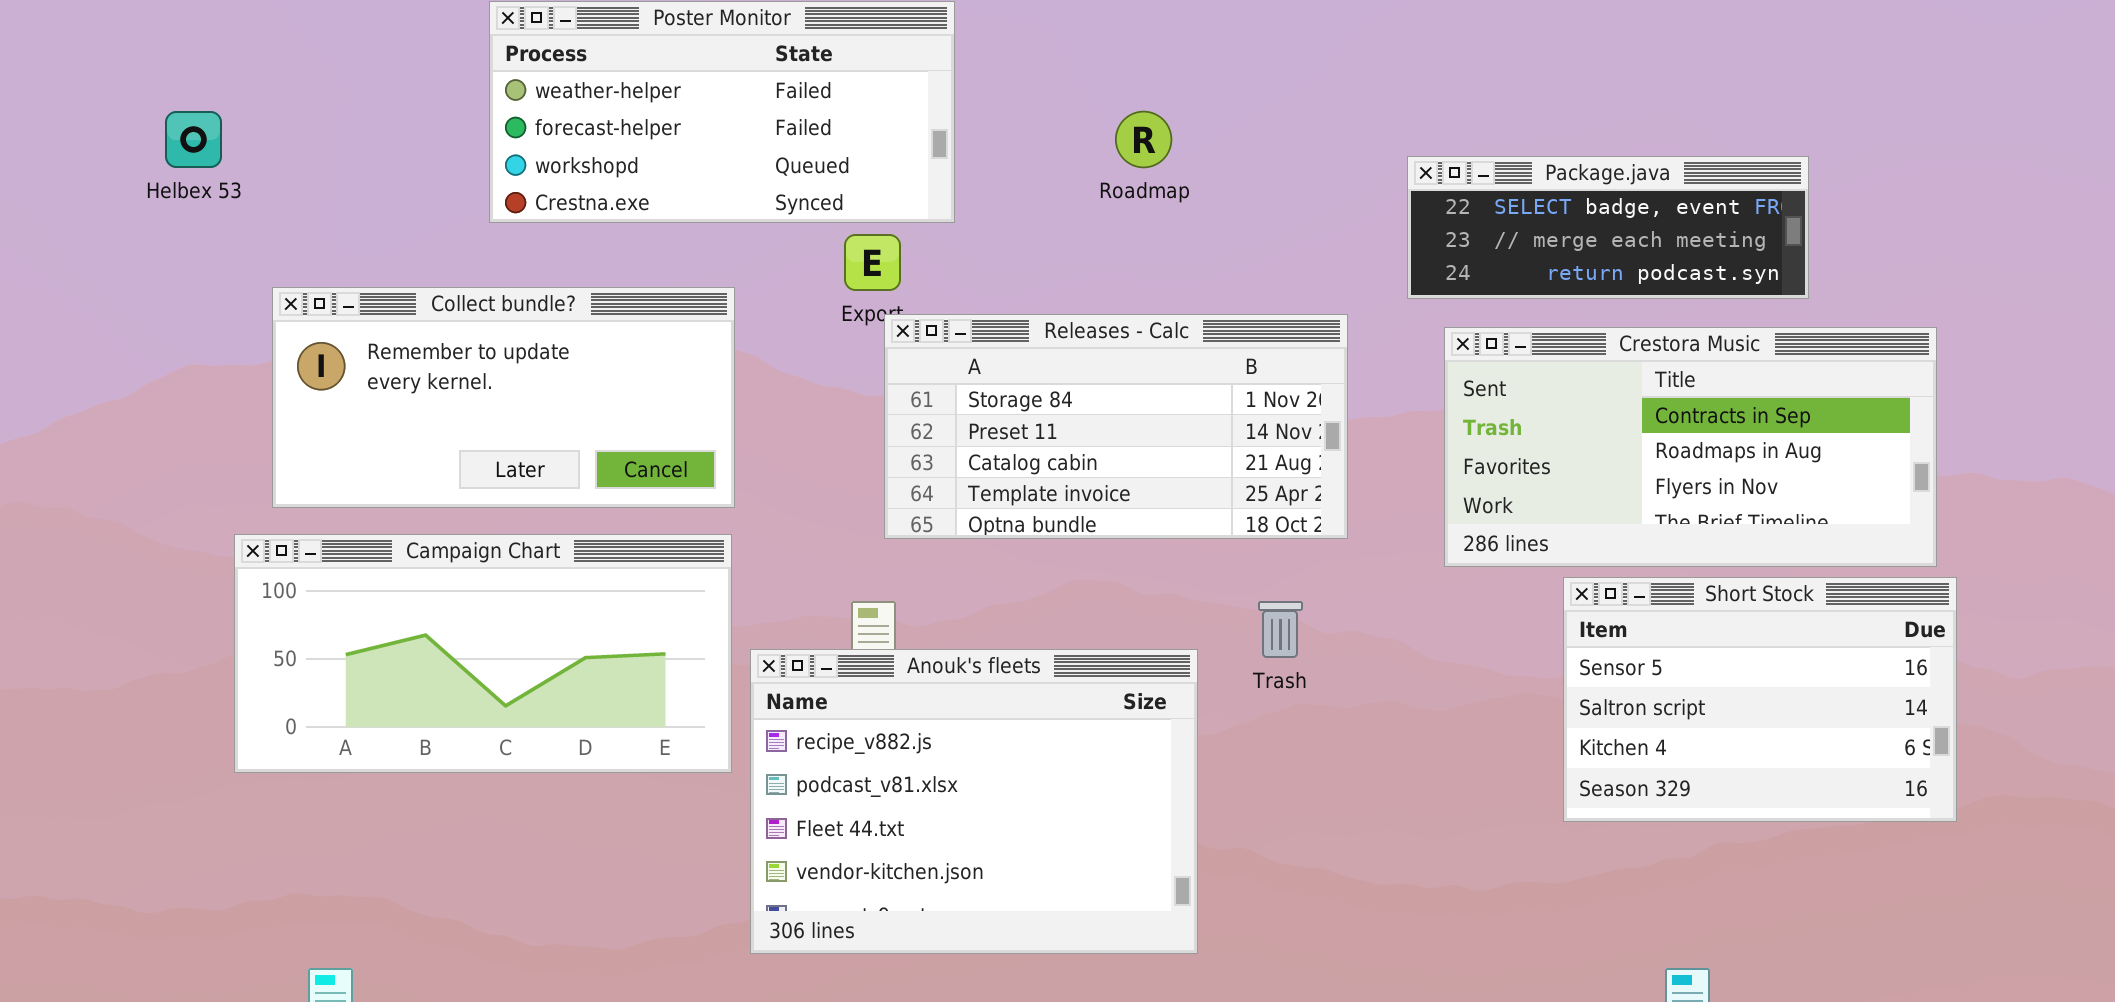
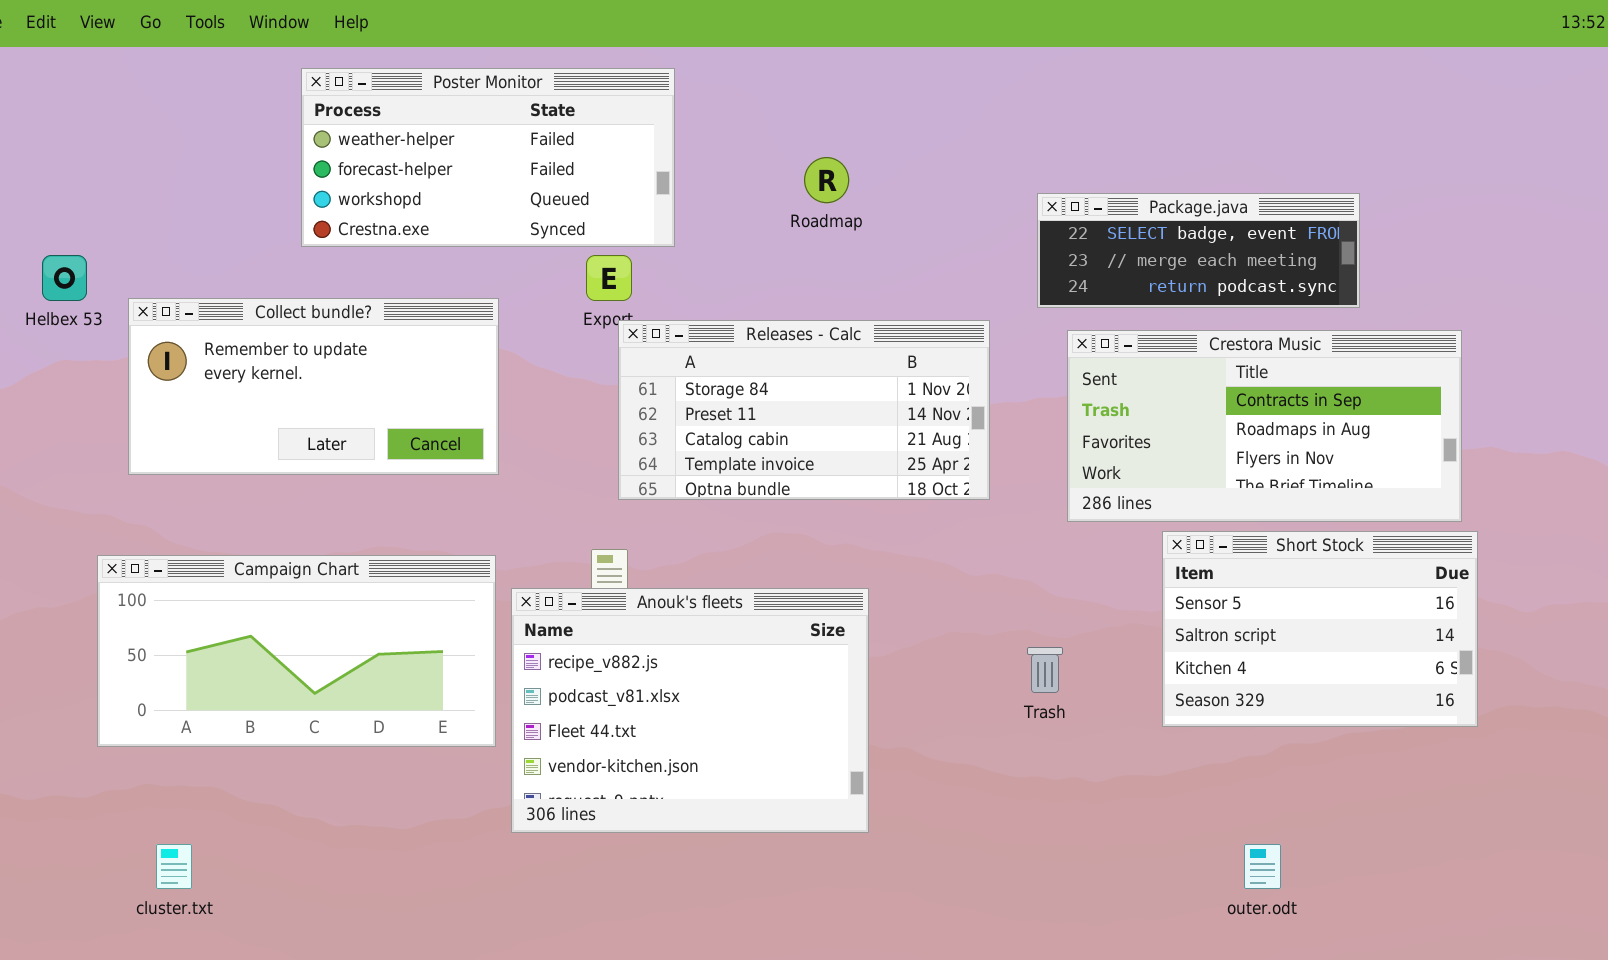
Helbex 53: [165,111,222,168] -> [42,255,87,301], moved
Campaign Chart: [234,534,732,773] -> [97,555,496,747], moved
Trash: [1258,601,1303,658] -> [1027,647,1063,693], moved

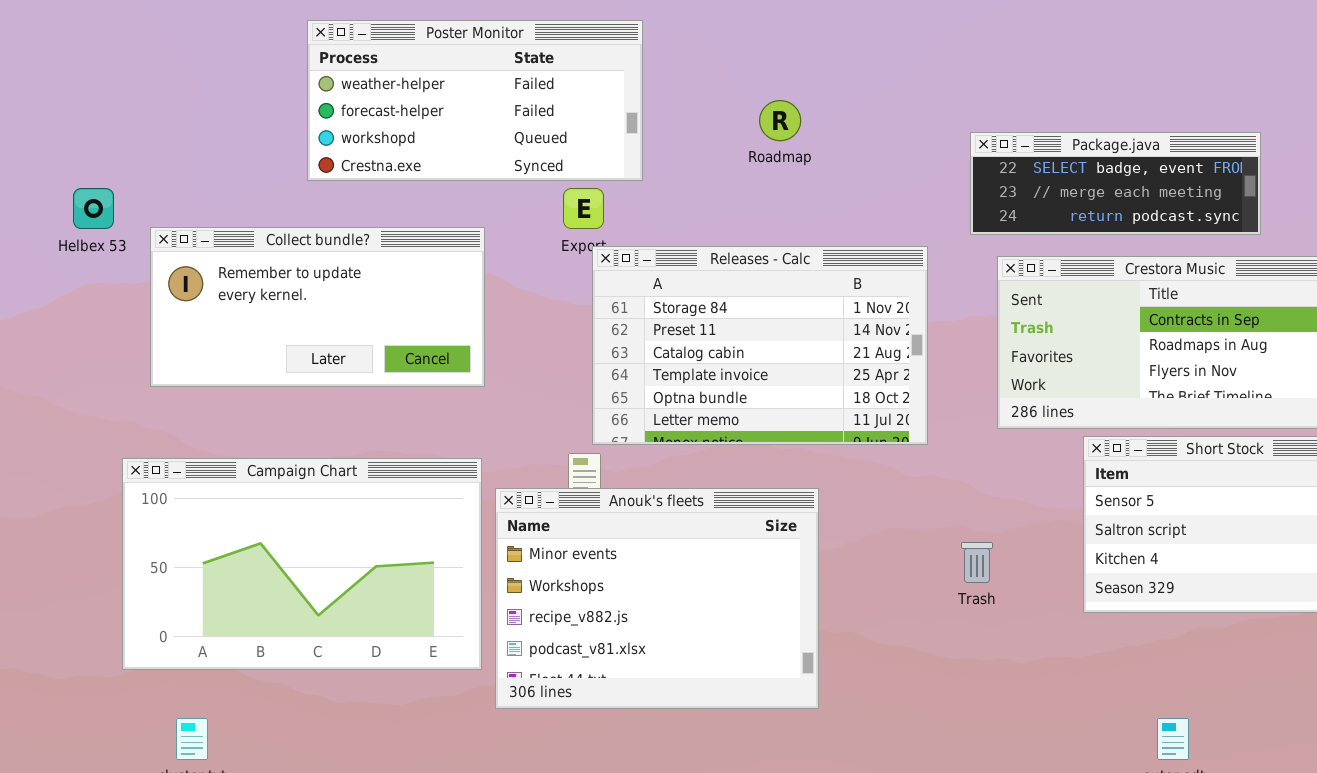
Releases - Calc: [618,320,990,500] -> [592,246,928,445], resized
Campaign Chart: [97,555,496,747] -> [122,458,482,670], resized
Anouk's fleets: [511,588,869,833] -> [495,488,819,709], scrolled up 2 rows

